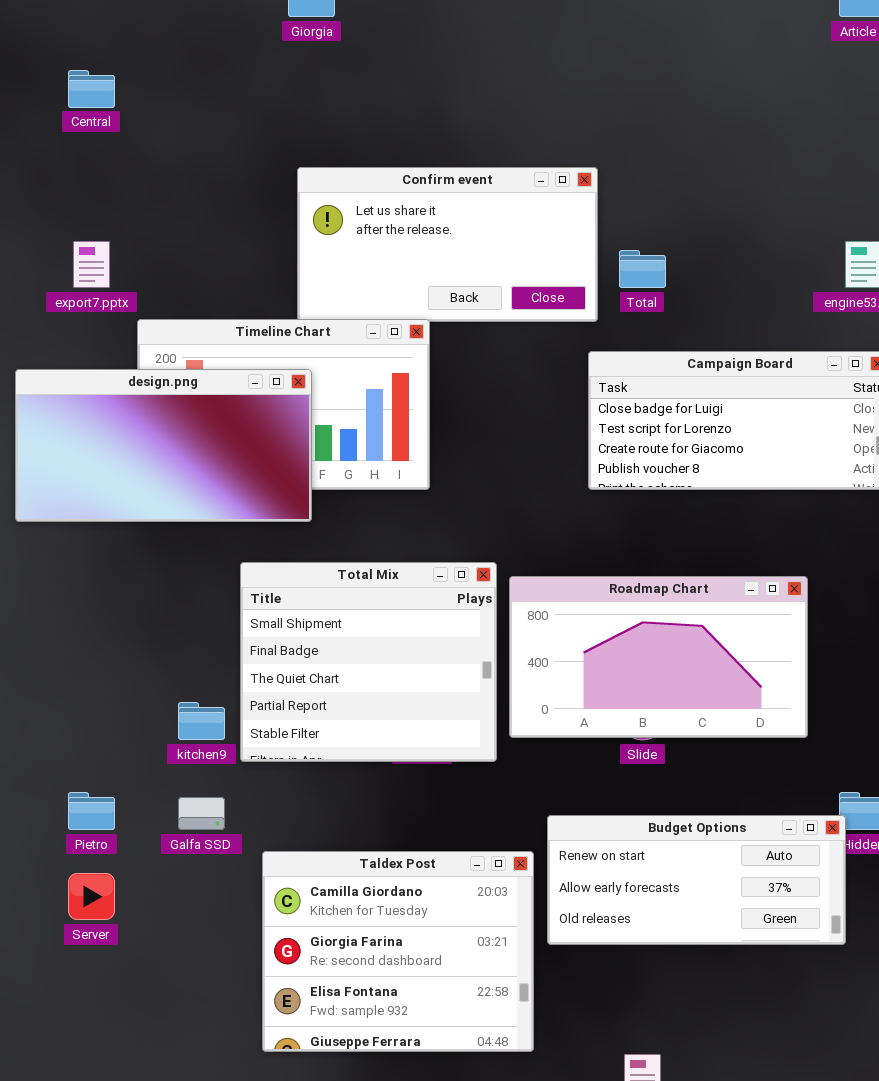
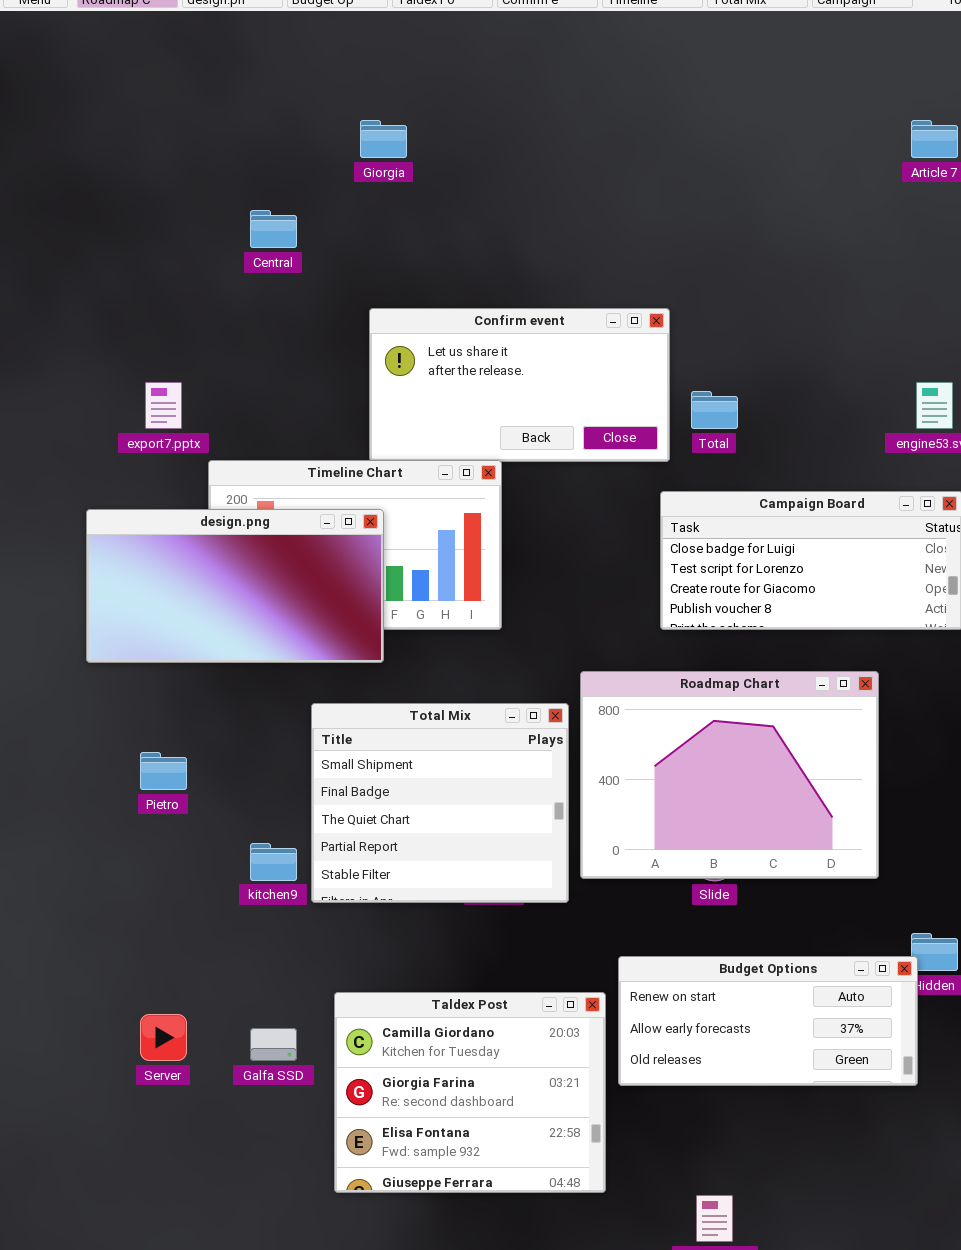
Central: [68,70,115,108] -> [250,210,297,248], moved
Roadmap Chart: [509,576,808,738] -> [580,671,879,879], resized
Pietro: [68,792,115,830] -> [140,752,187,790], moved
Galfa SSD: [178,797,225,830] -> [250,1028,297,1061], moved

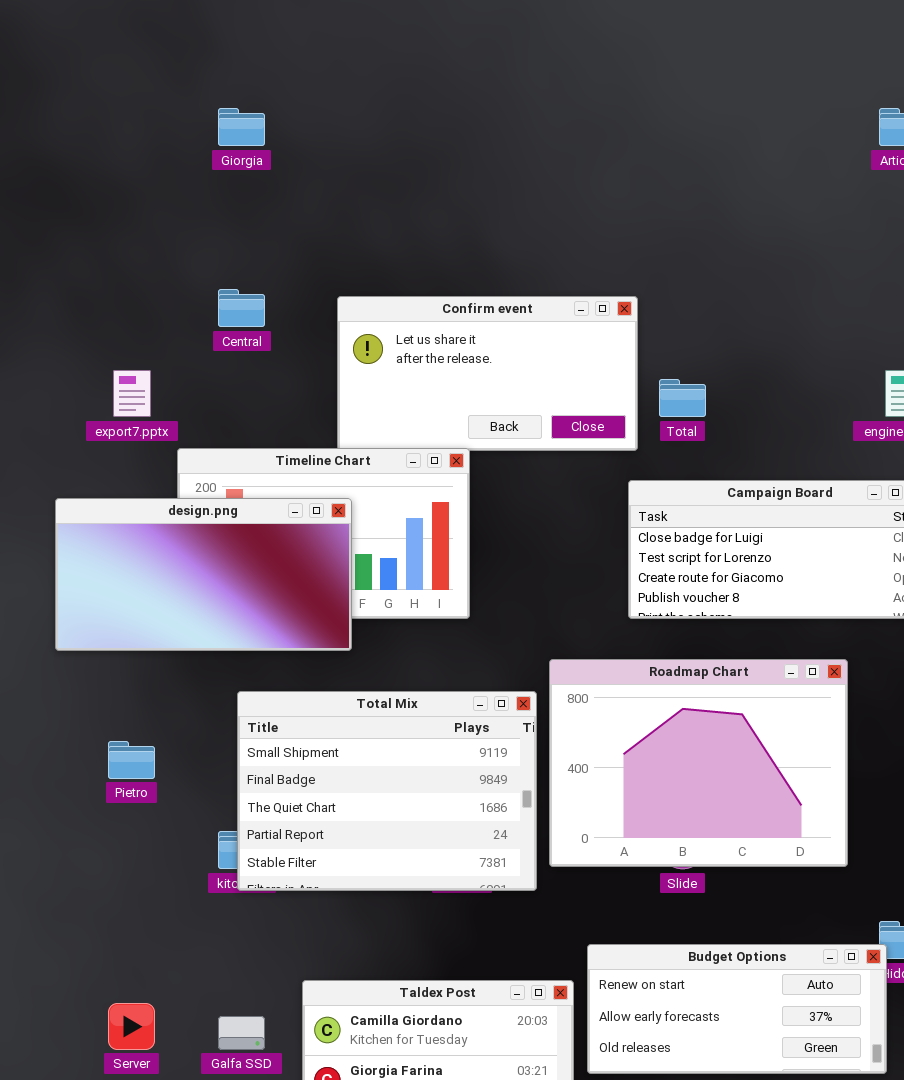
Giorgia: [360,120,407,158] -> [218,108,265,146], moved
Central: [250,210,297,248] -> [218,289,265,327], moved
Total Mix: [311,703,569,903] -> [237,691,537,891], resized

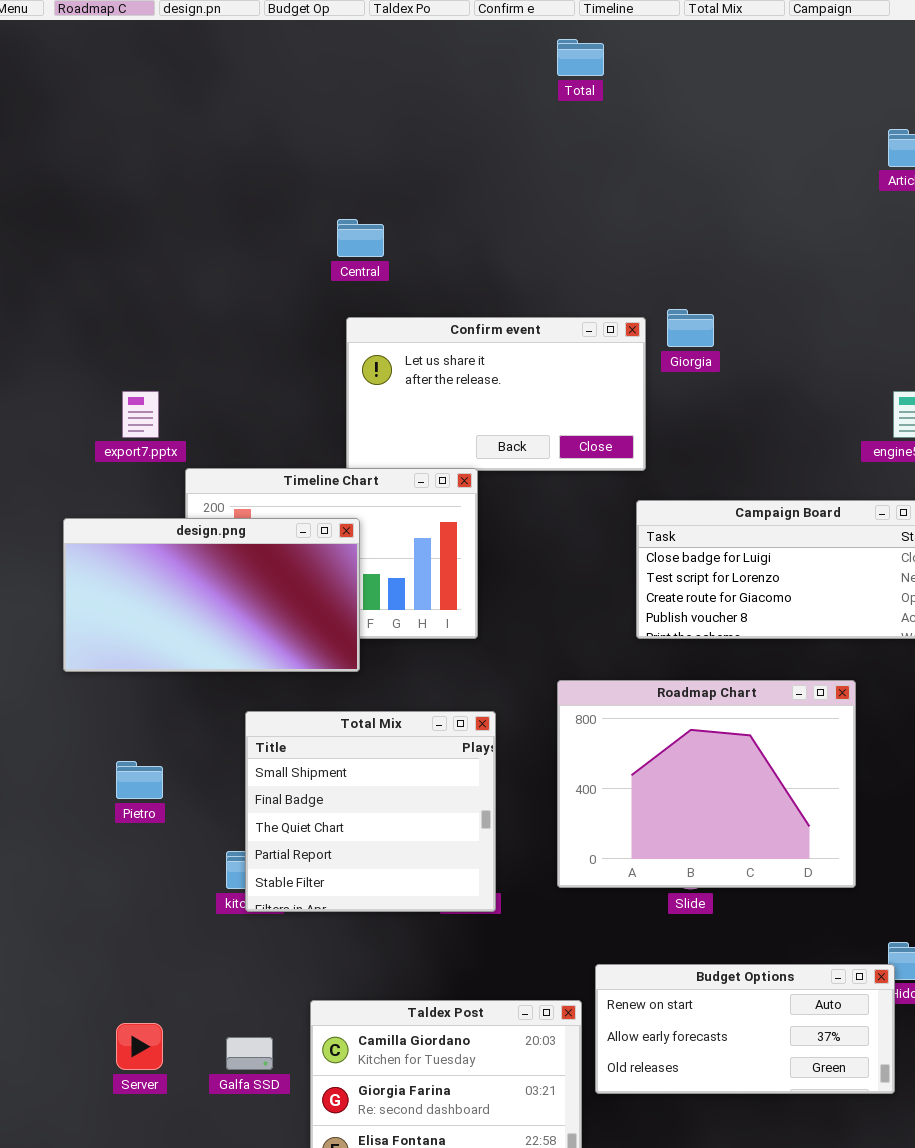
Giorgia: [218,108,265,146] -> [667,309,714,347], moved
Central: [218,289,265,327] -> [337,219,384,257], moved
Total: [659,379,706,417] -> [557,39,604,76], moved
Total Mix: [237,691,537,891] -> [245,711,496,912], resized

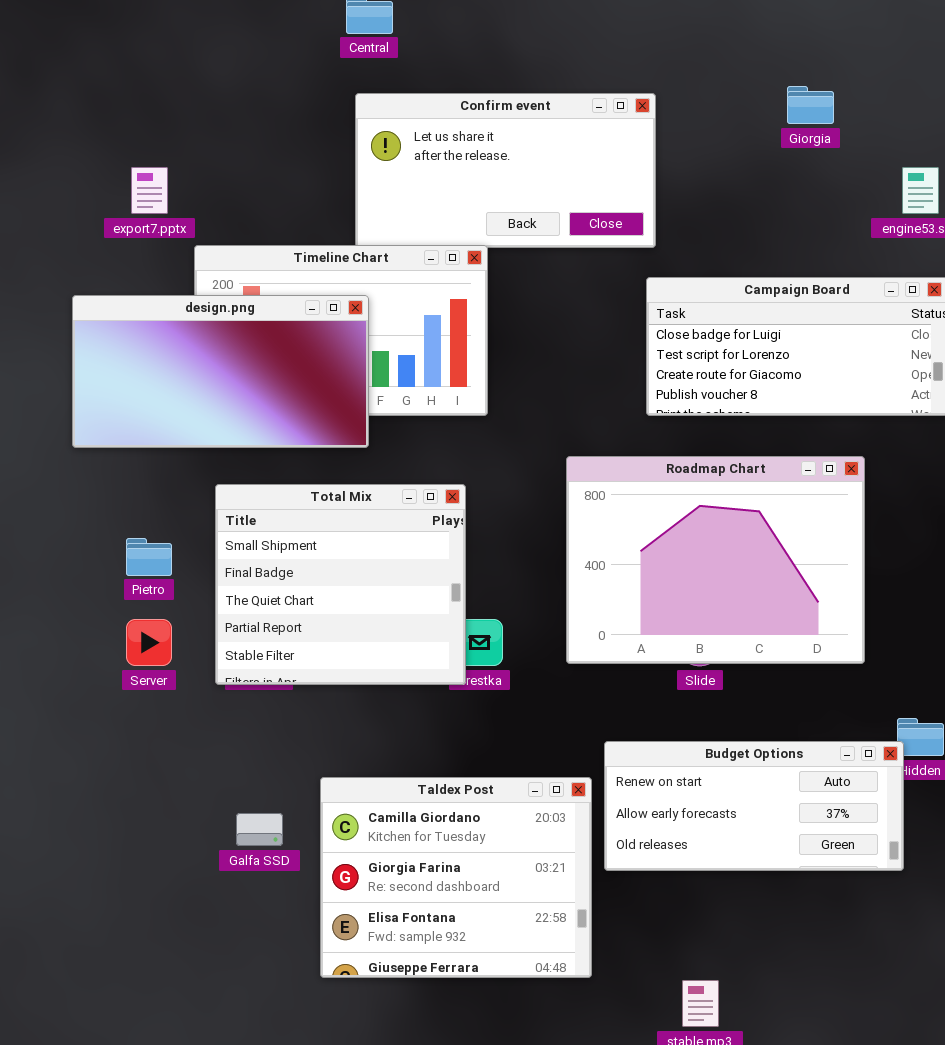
Giorgia: [667,309,714,347] -> [787,86,834,124], moved
Total Mix: [245,711,496,912] -> [215,484,466,685], moved
Server: [116,1023,163,1070] -> [126,619,172,666], moved

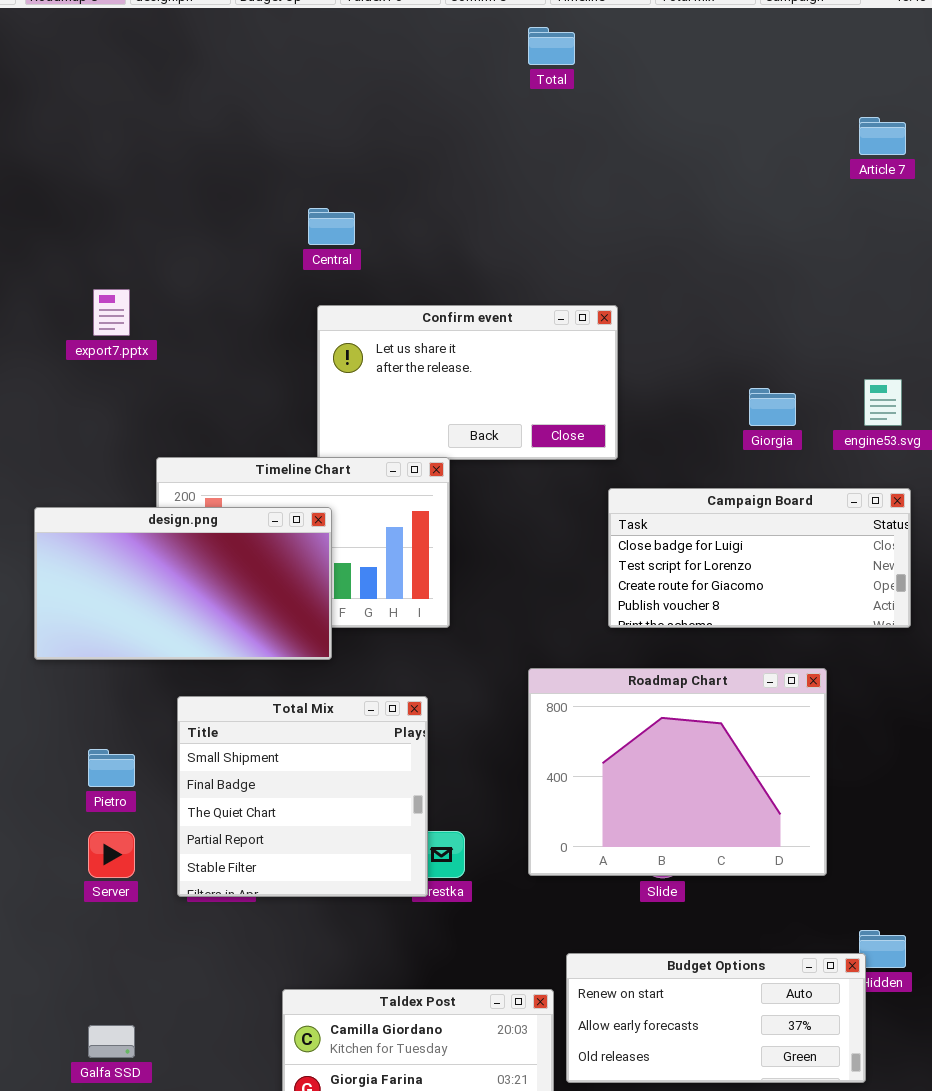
Giorgia: [787,86,834,124] -> [749,388,796,426], moved
export7.pptx: [131,167,168,214] -> [93,289,130,336], moved
Galfa SSD: [236,813,283,846] -> [88,1025,135,1058], moved

